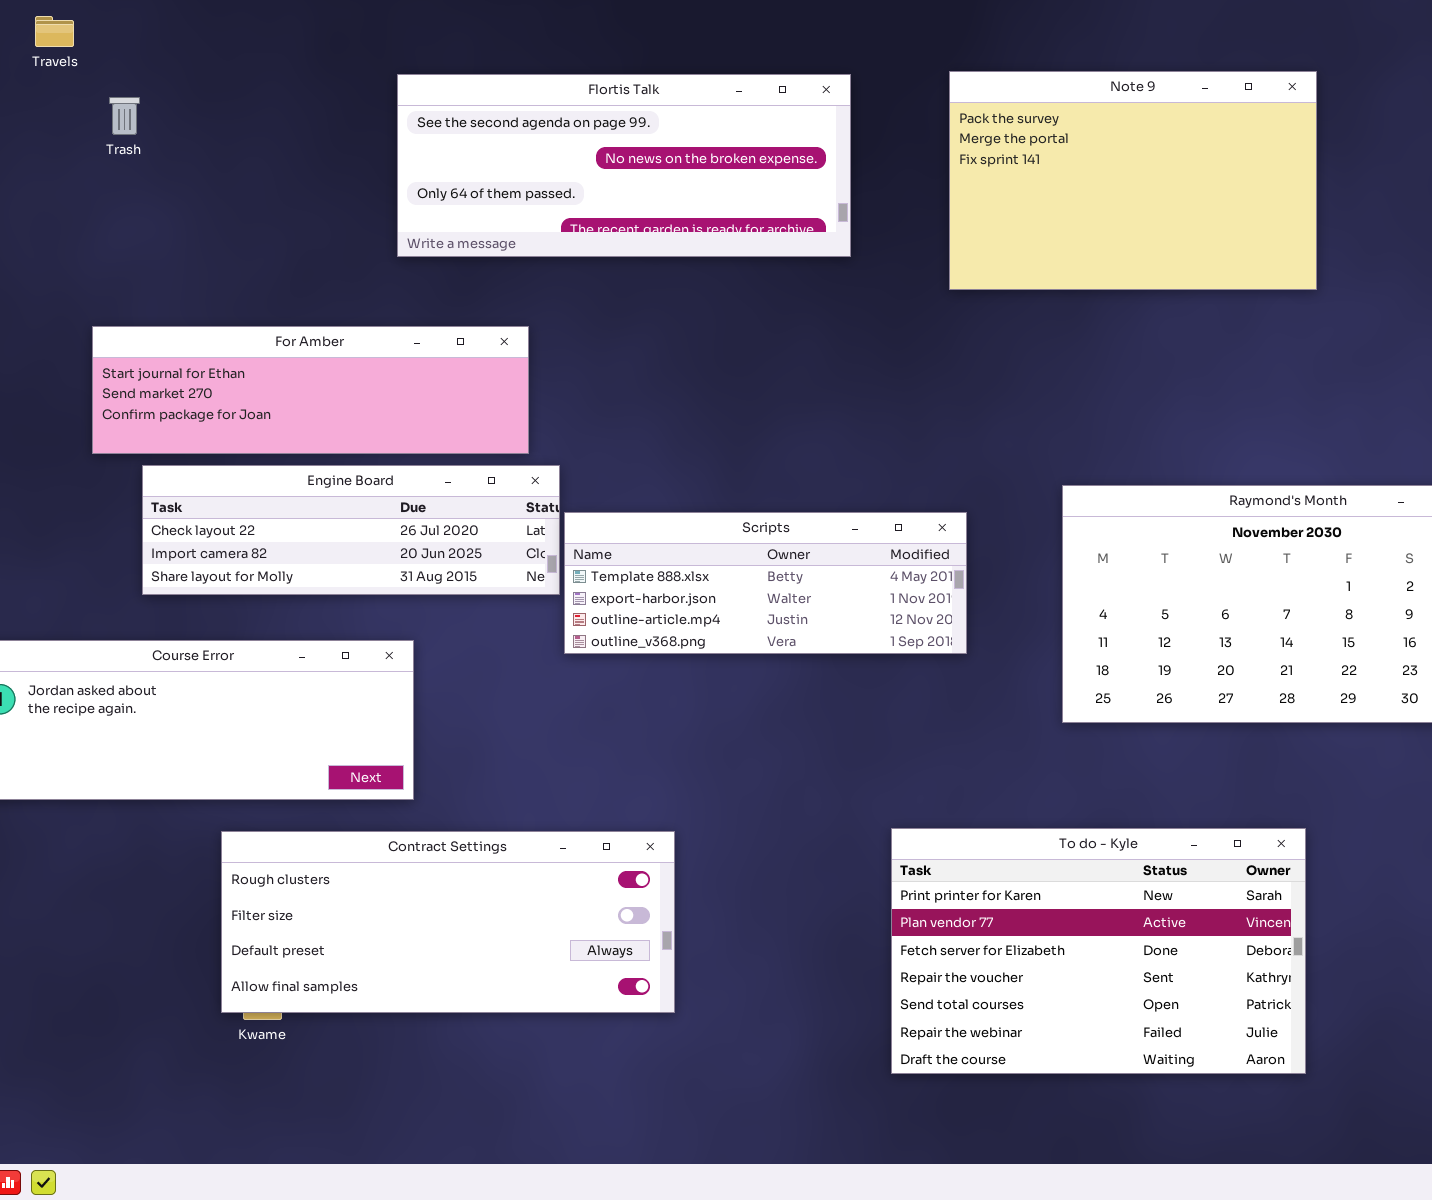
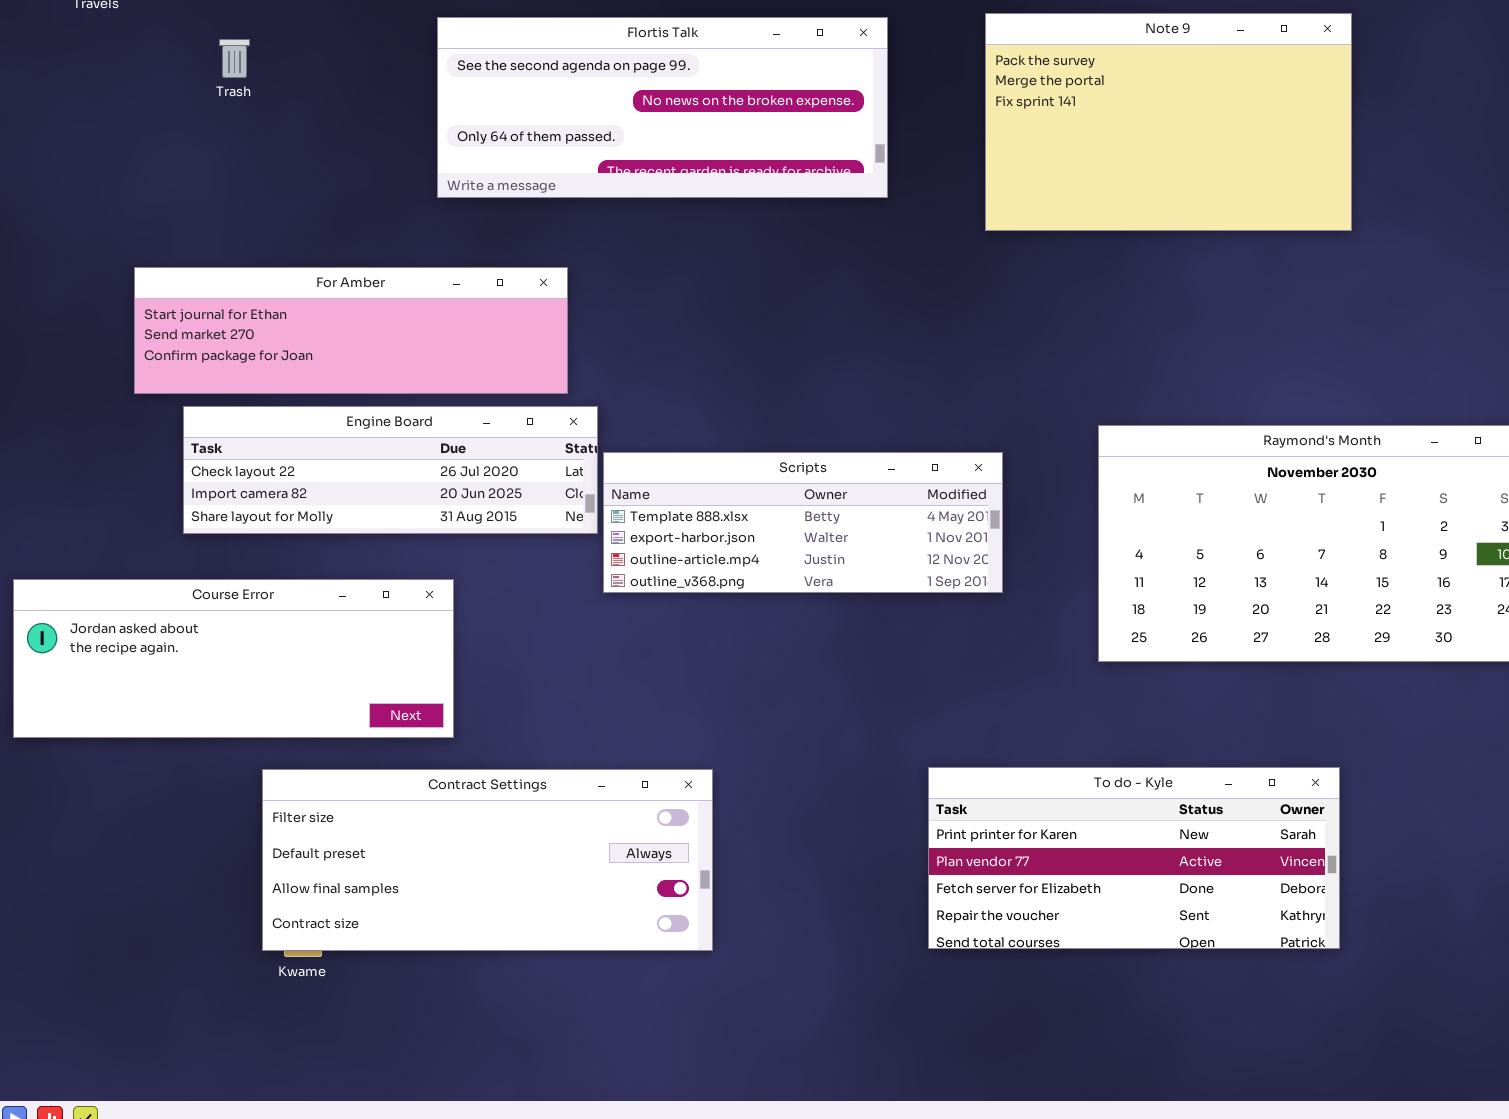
Trash: [109,97,140,135] -> [219,39,250,78], moved
To do - Kyle: [891,828,1306,1074] -> [928,767,1340,949], resized
Contract Settings: [221,831,675,1013] -> [262,769,713,951], scrolled down 1 row

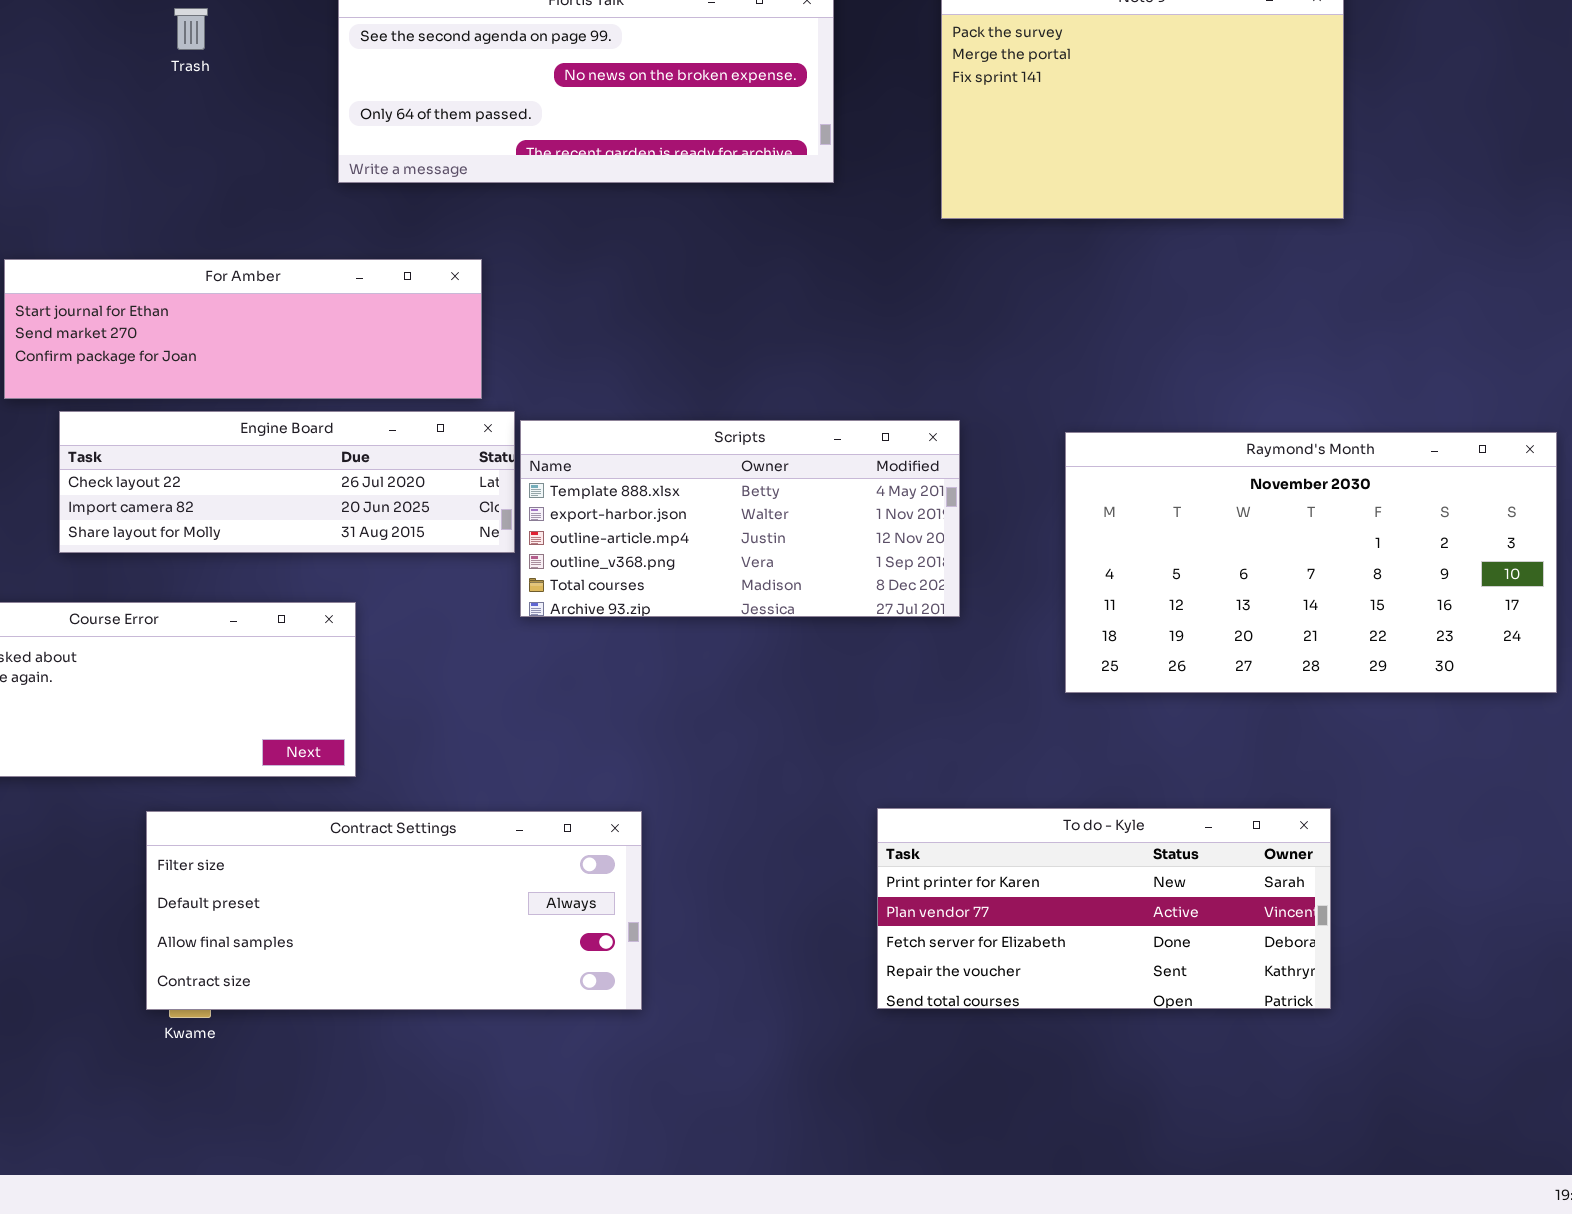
Trash: [219,39,250,78] -> [174,8,208,50], moved
Scripts: [603,452,1003,593] -> [520,420,960,617], resized

